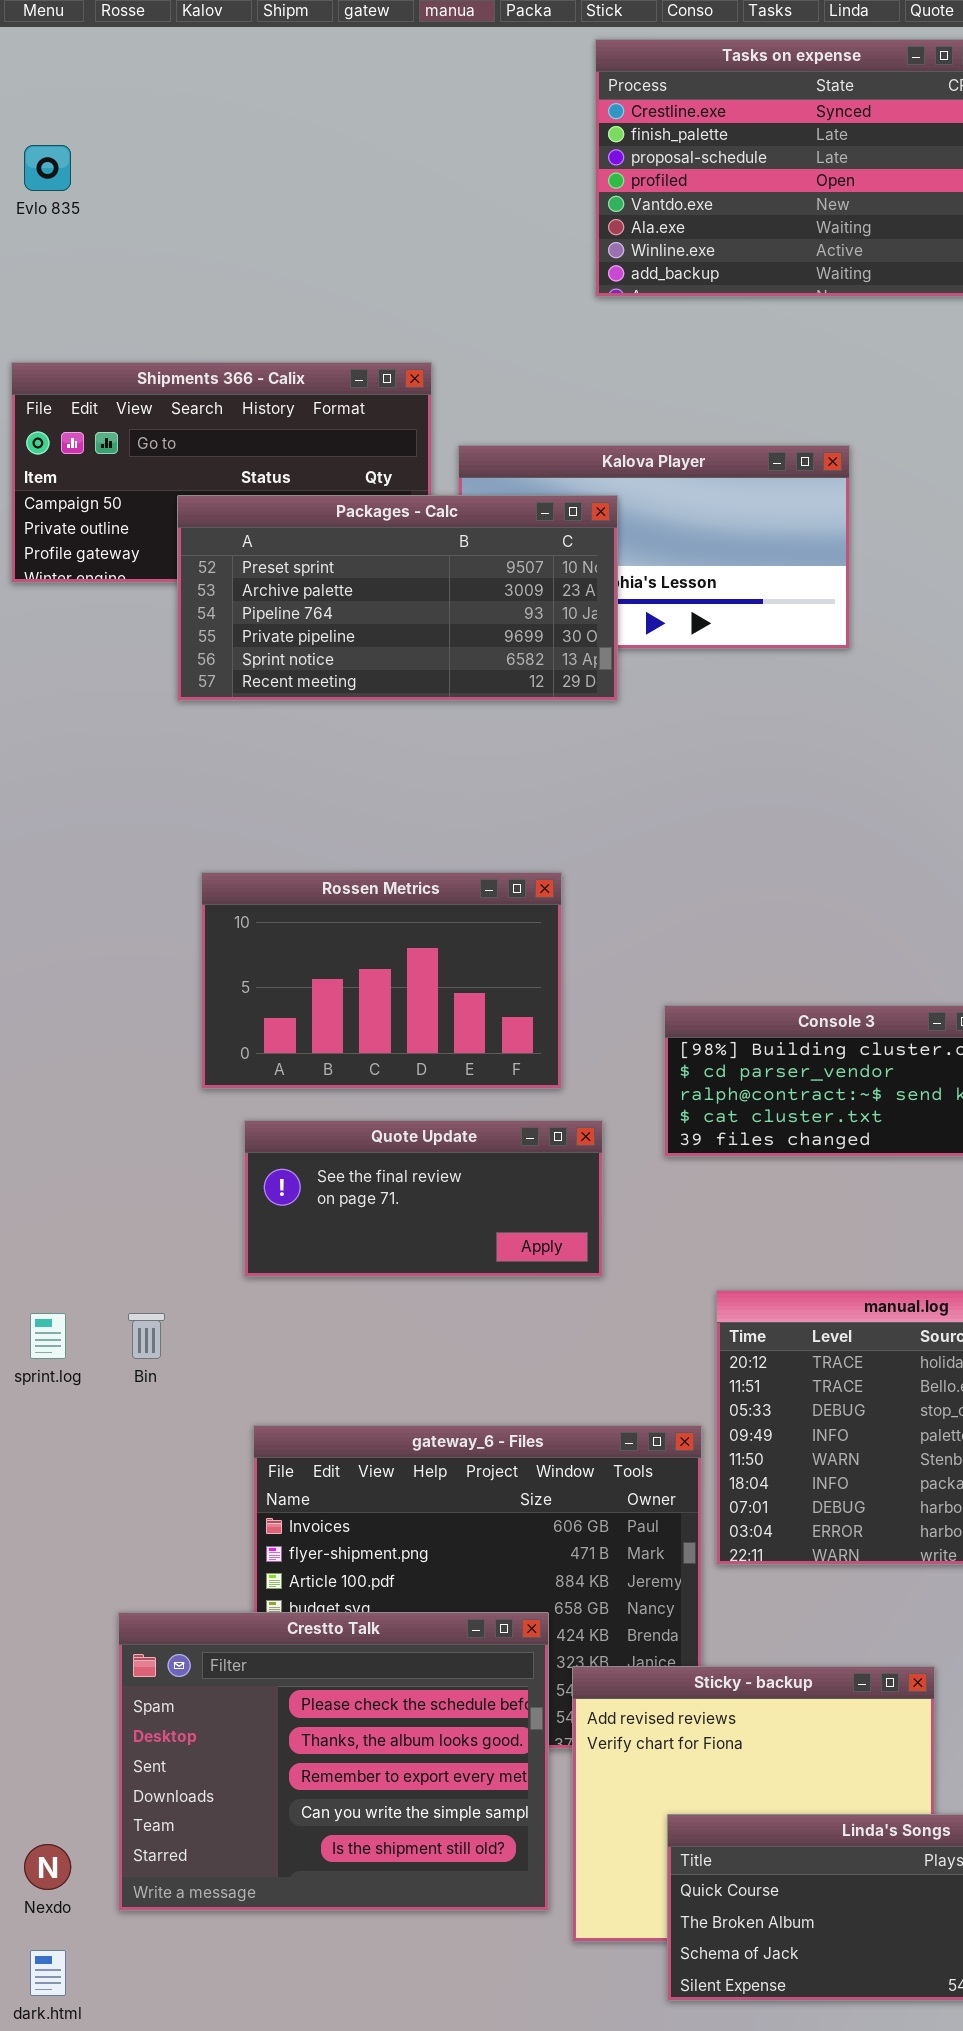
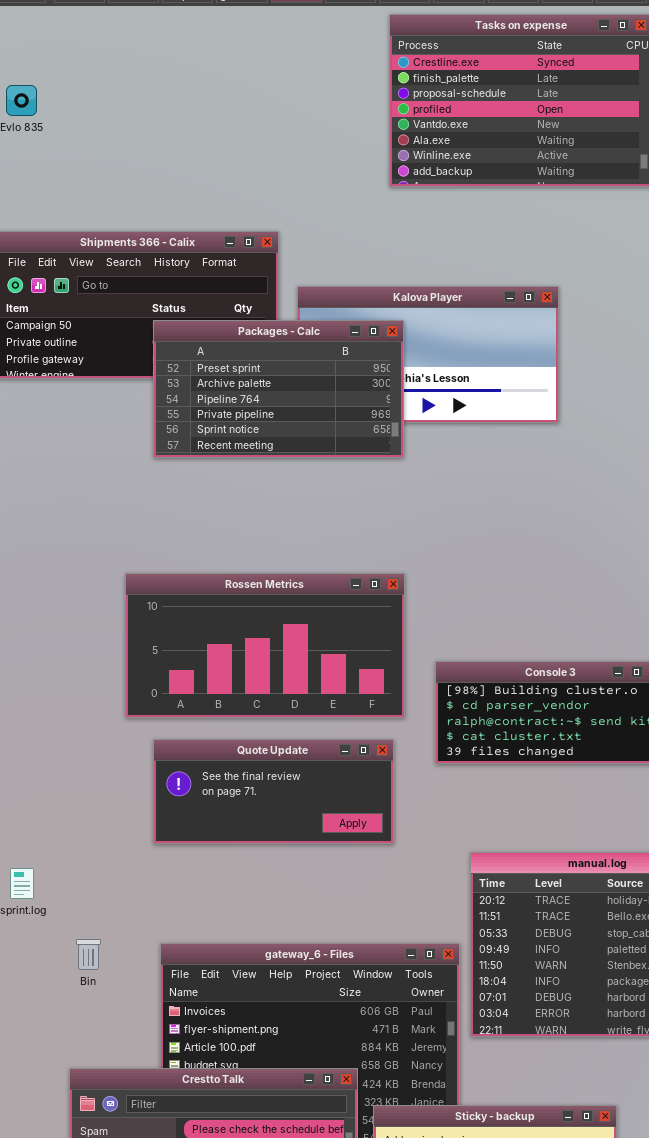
Packages - Calc: [177,495,618,701] -> [153,320,404,458], resized
Rossen Metrics: [201,872,562,1089] -> [125,573,405,718], resized
Bin: [128,1313,165,1359] -> [76,939,101,970], moved

